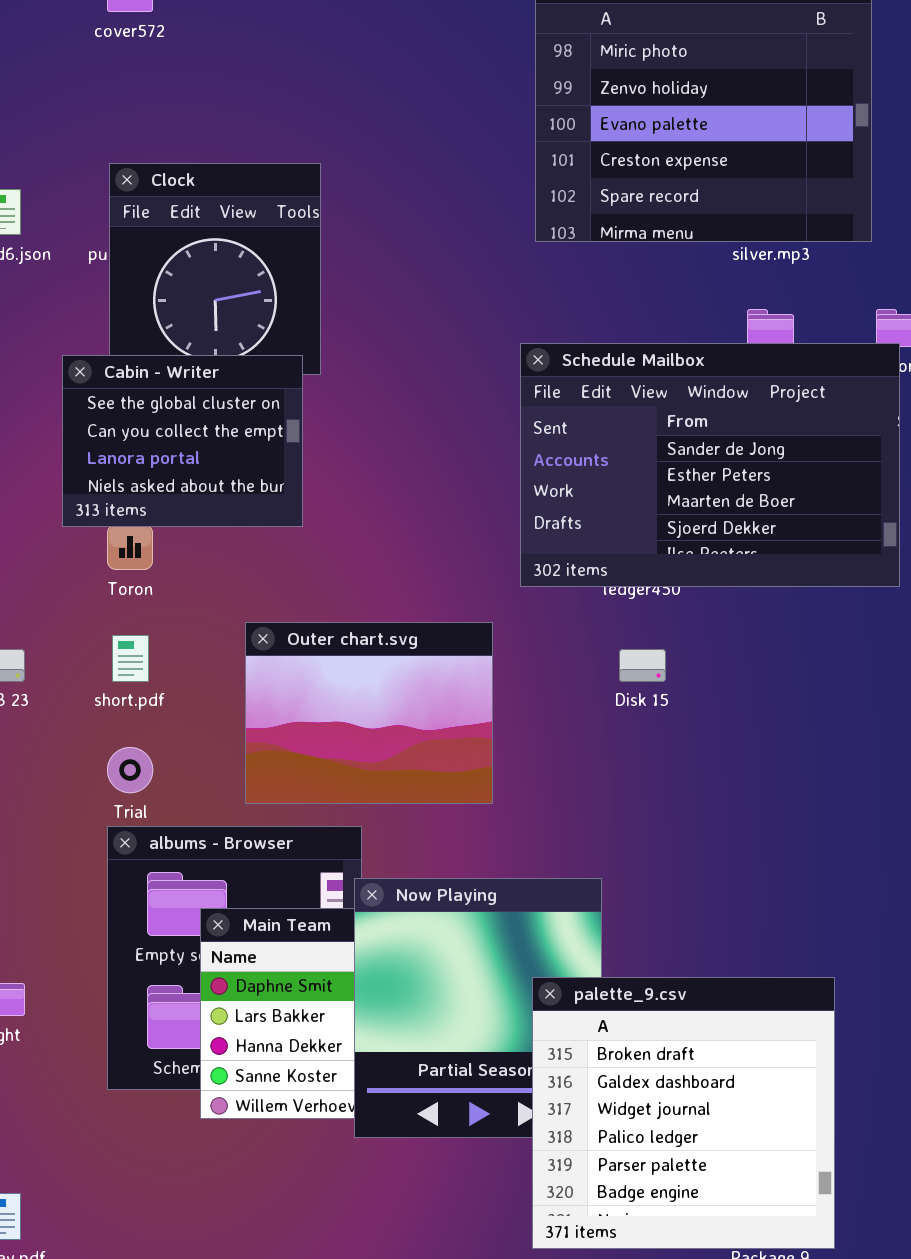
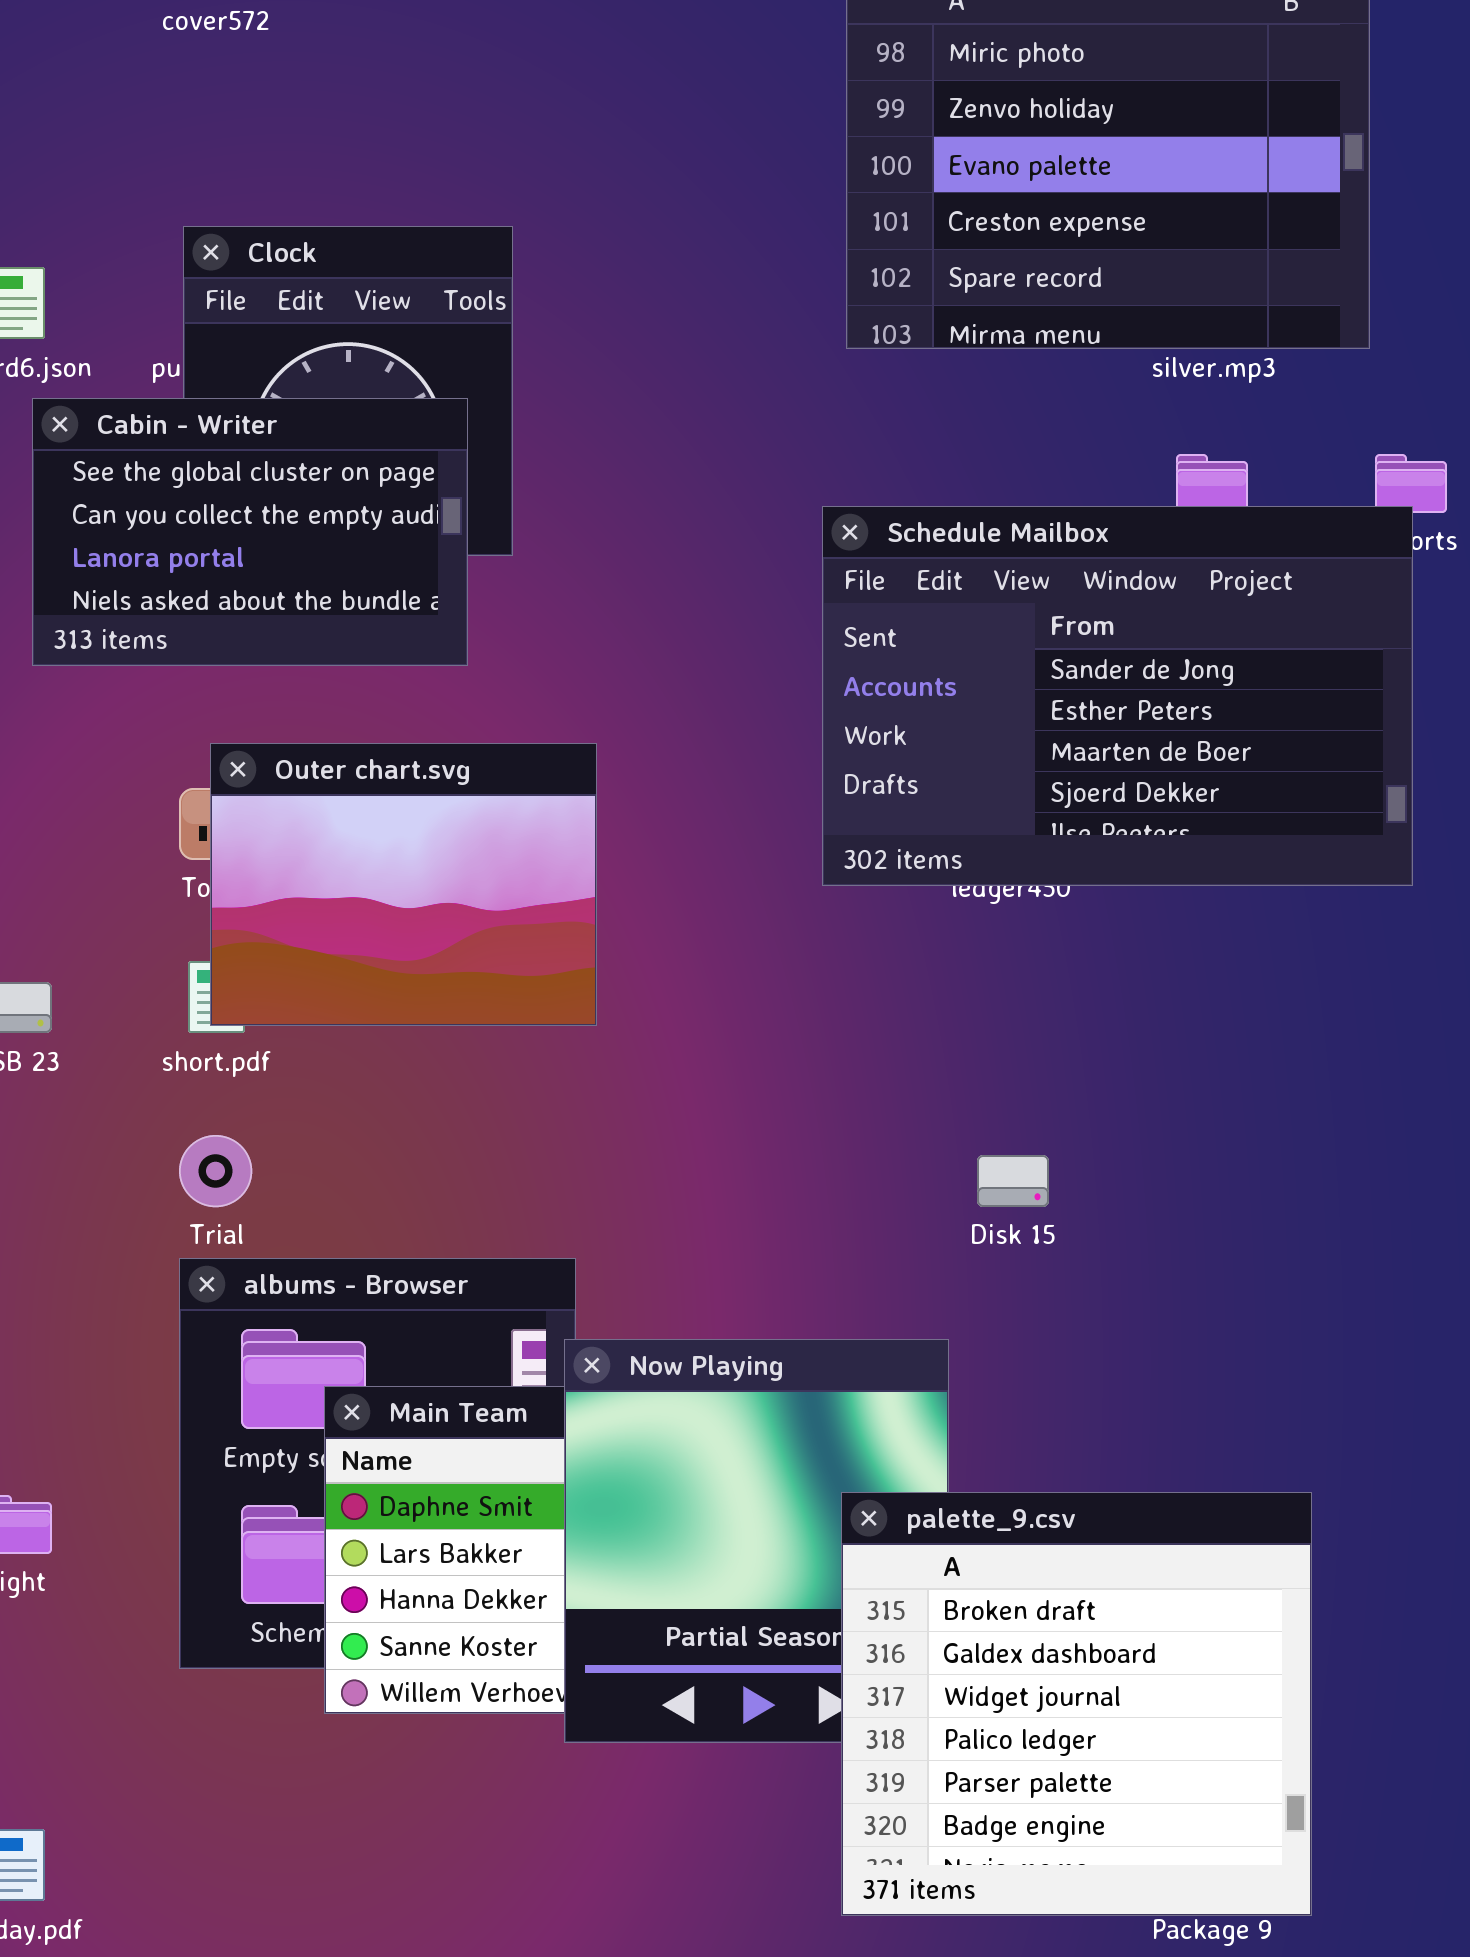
Cabin - Writer: [62,355,303,527] -> [32,398,468,666], moved, resized
Outer chart.svg: [245,622,493,804] -> [210,743,597,1026], moved
Disk 15: [619,649,666,682] -> [977,1155,1049,1207], moved

